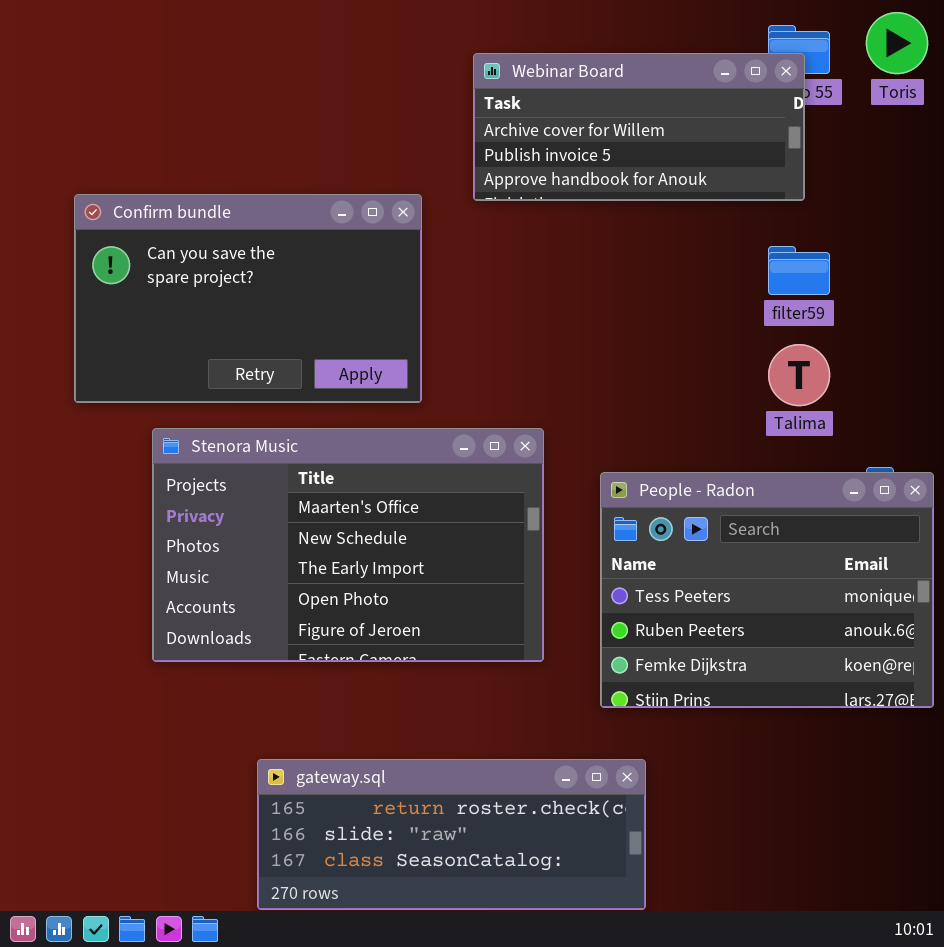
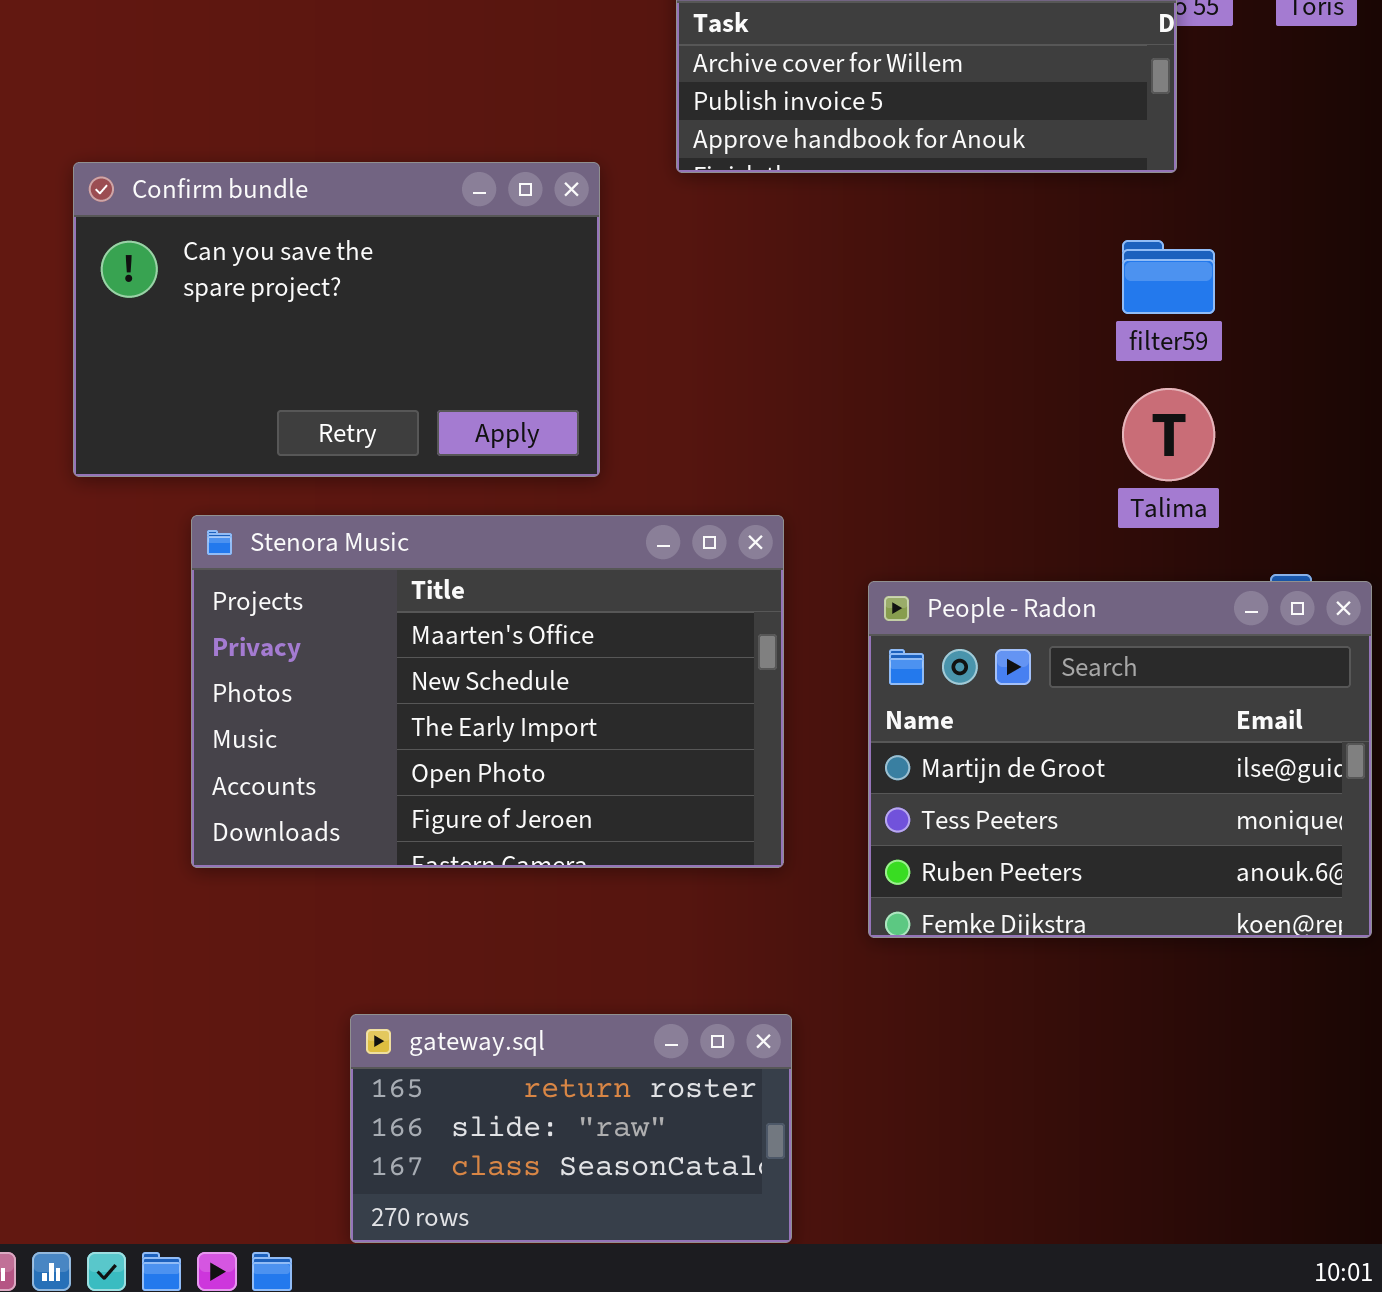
People - Radon: [600,472,934,708] -> [868,581,1372,938], scrolled up 1 row
gateway.sql: [257,759,646,910] -> [350,1014,792,1243], resized

